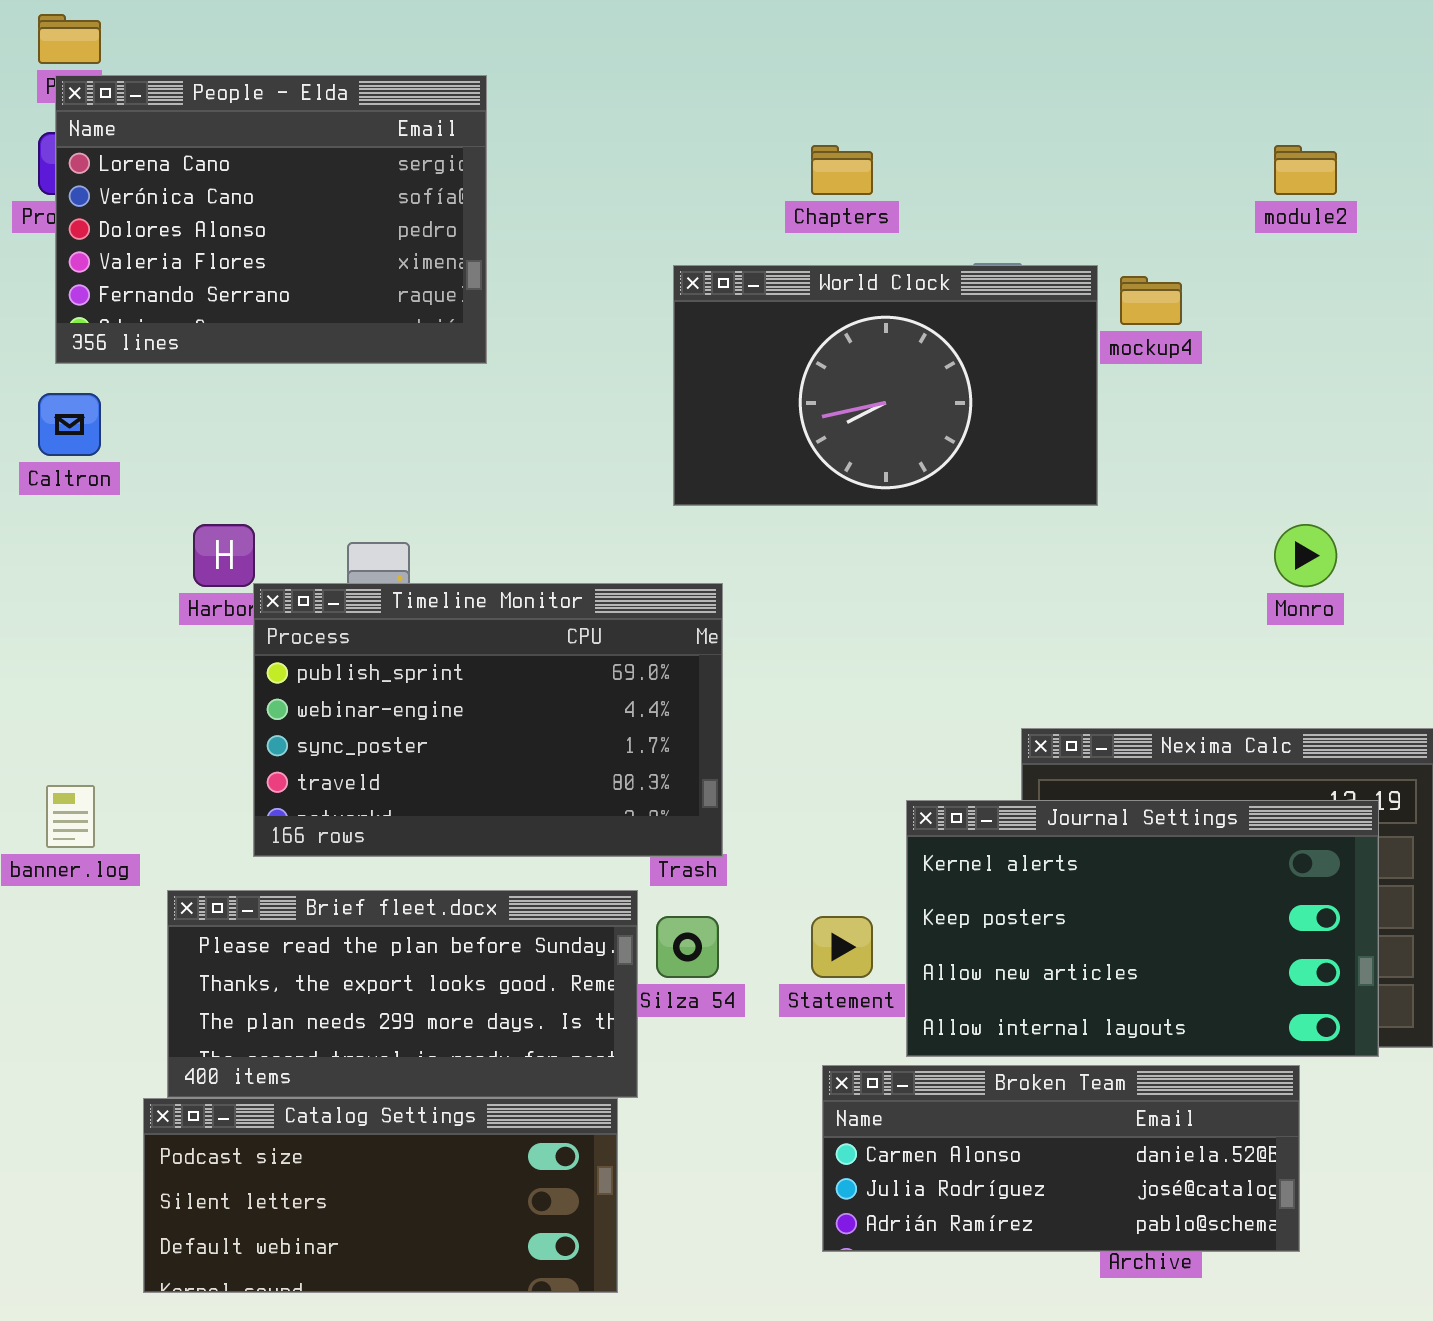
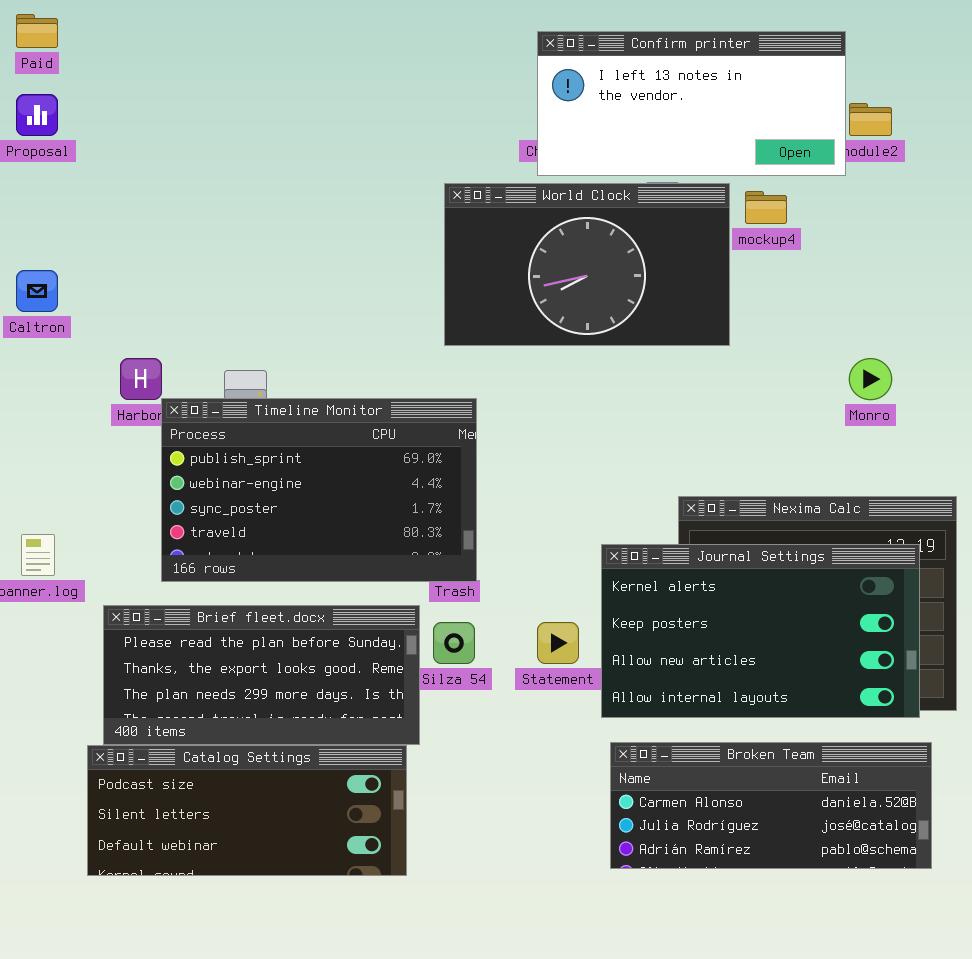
Confirm printer: none -> [537,31,846,176], opened
People - Elda: [55,75,487,364] -> none, closed
Broken Team: [822,1065,1300,1252] -> [610,742,932,869], moved

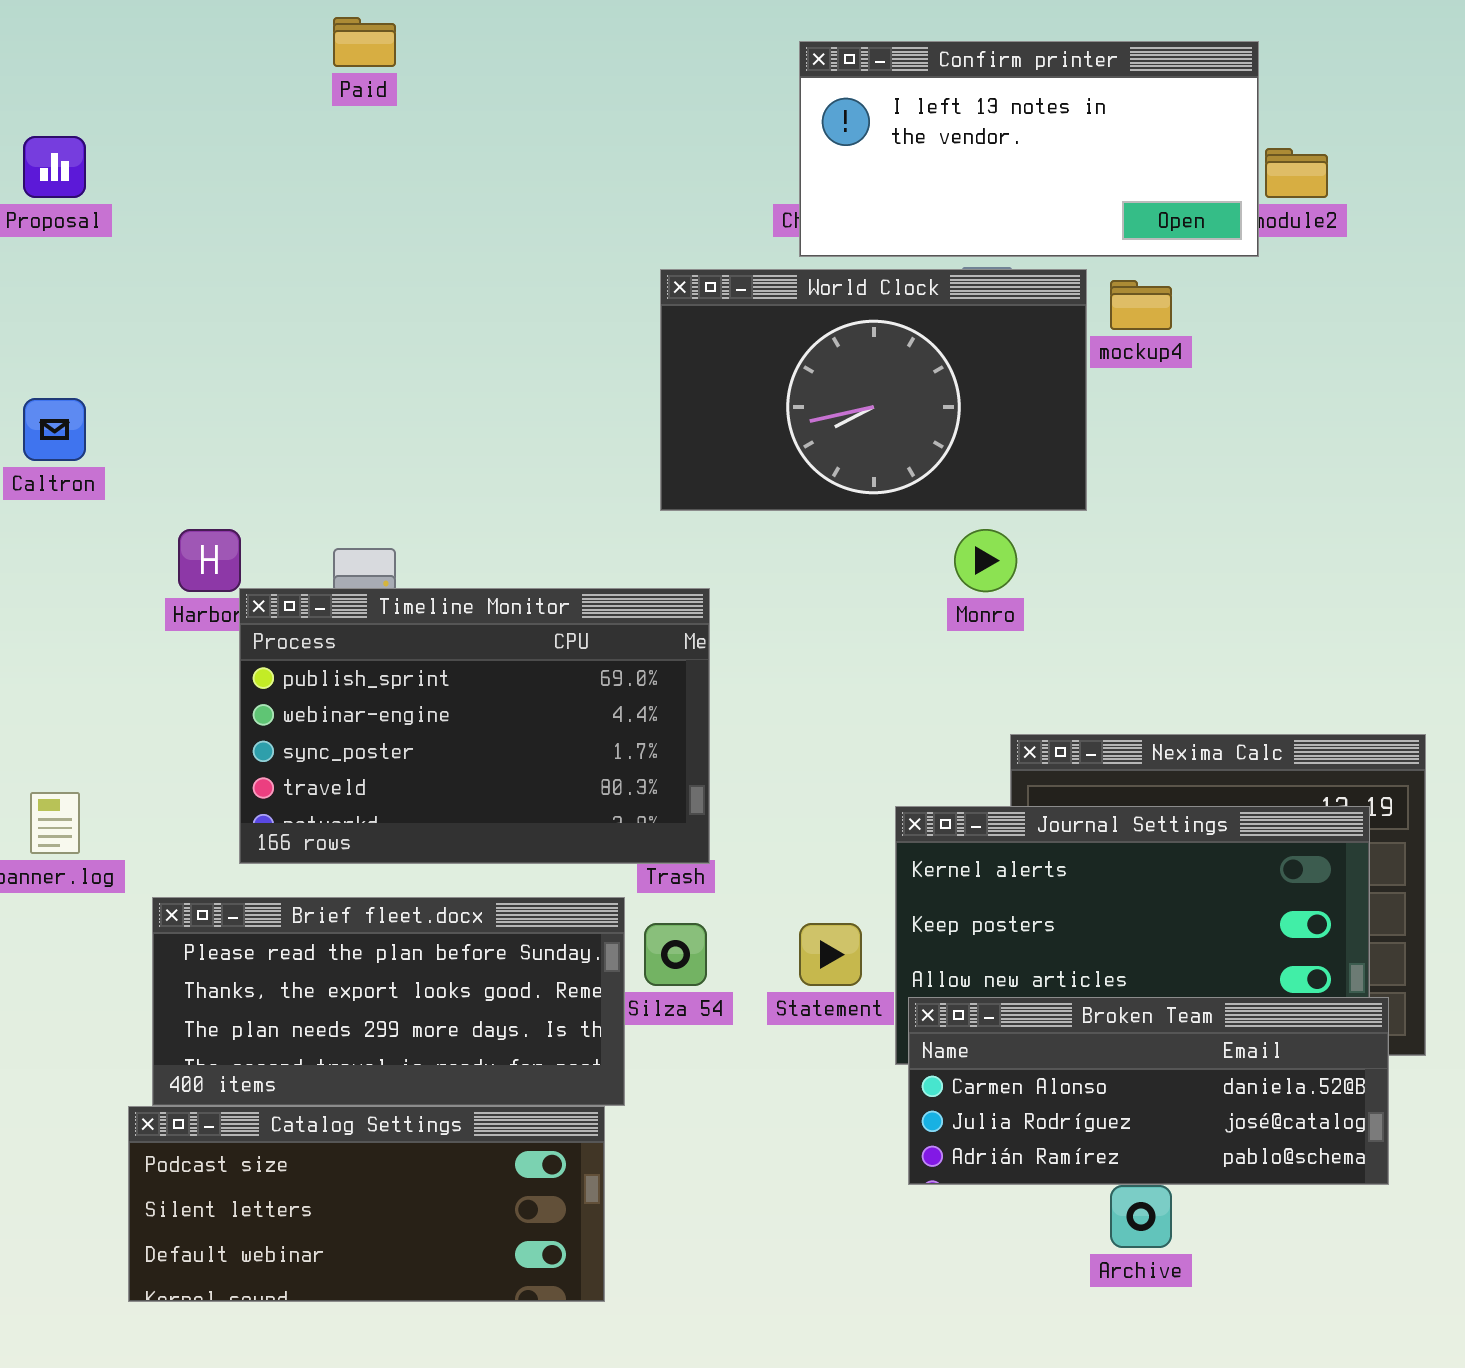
Paid: [16,14,58,48] -> [333,17,396,67], moved
Monro: [849,358,892,400] -> [954,529,1017,592], moved
Broken Team: [610,742,932,869] -> [908,997,1389,1185], moved

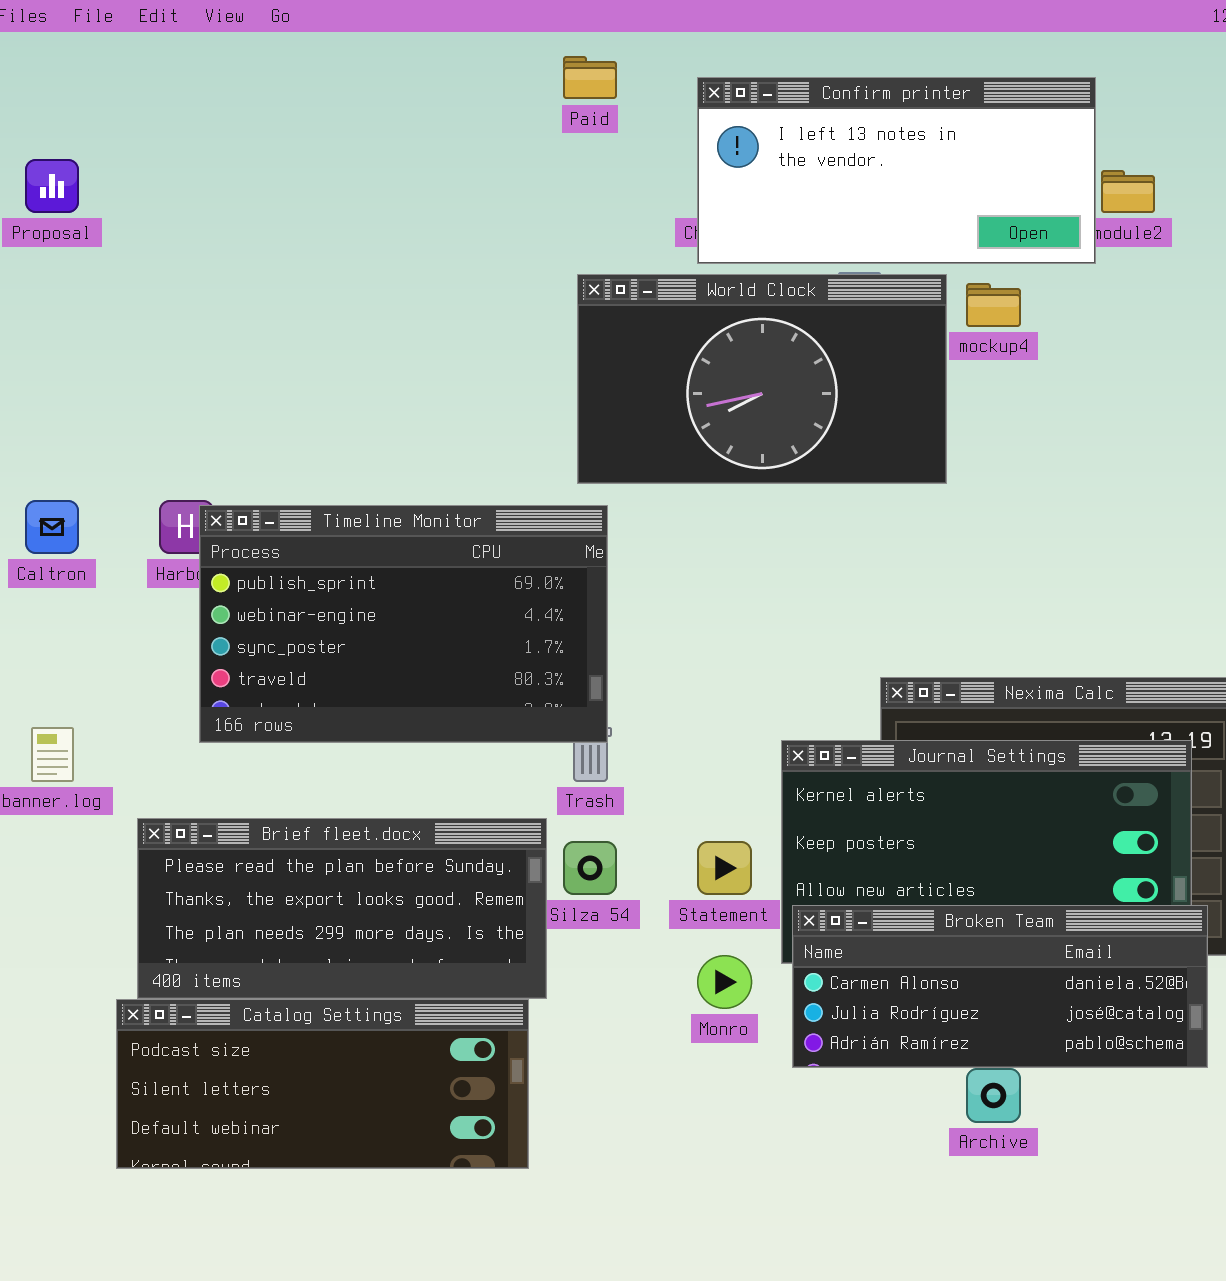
Paid: [333,17,396,67] -> [563,56,617,99], moved
Caltron: [23,398,86,461] -> [25,500,79,554], moved
Monro: [954,529,1017,592] -> [697,955,752,1009], moved
Timeline Monitor: [239,588,710,864] -> [199,505,608,743], moved

